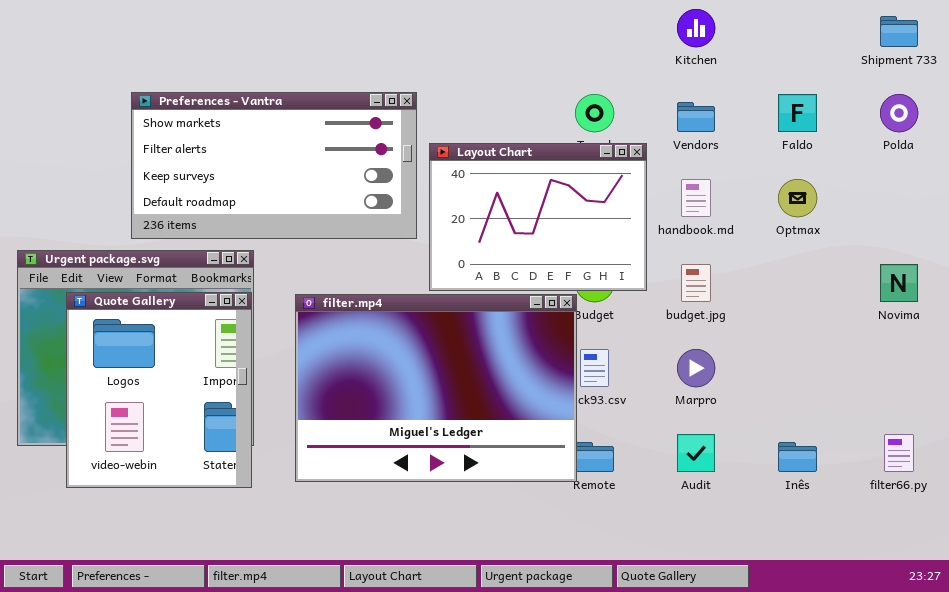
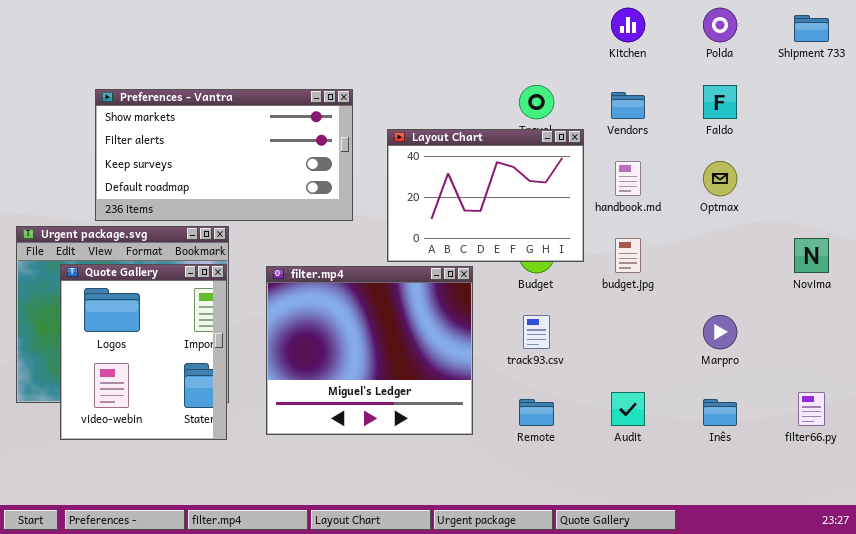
Preferences - Vantra: [131,92,417,239] -> [95,89,353,221], moved
Polda: [880,94,918,132] -> [703,8,737,42], moved
filter.mp4: [295,294,577,482] -> [266,266,473,435], resized
Marpro: [677,349,715,387] -> [703,315,737,349], moved

